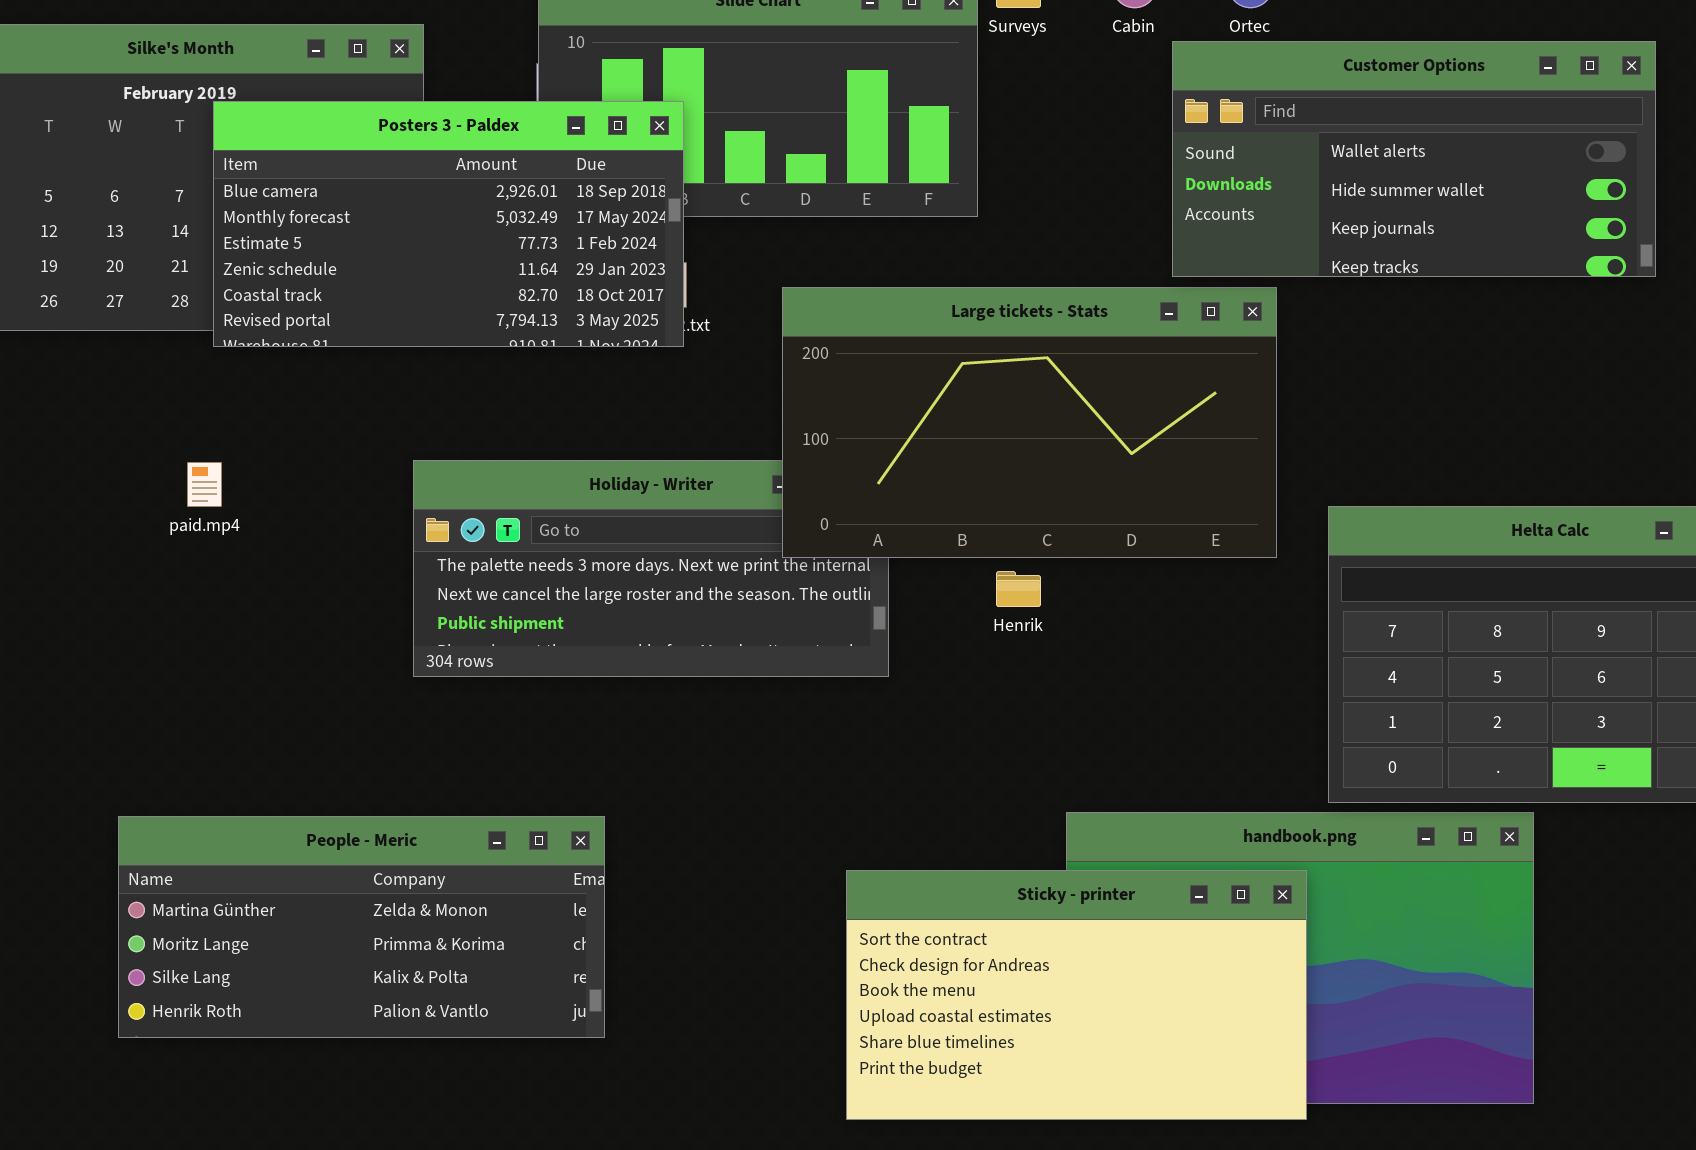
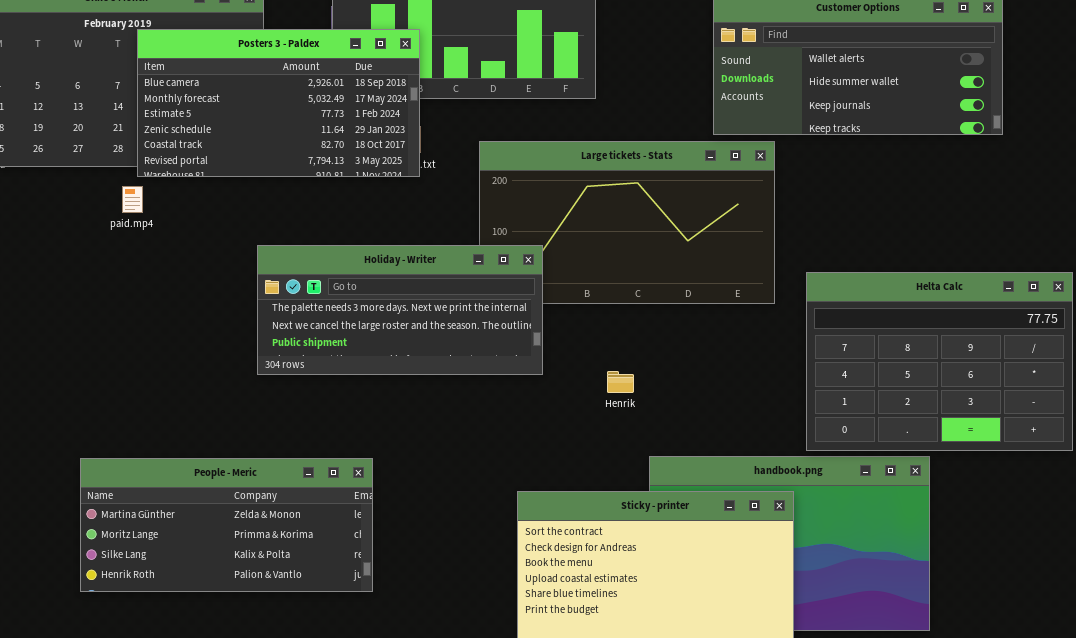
Holiday - Writer: [413,460,889,677] -> [257,245,543,375], raised
paid.mp4: [187,462,222,507] -> [122,186,143,213], moved
Henrik: [996,571,1041,607] -> [607,371,634,393], moved

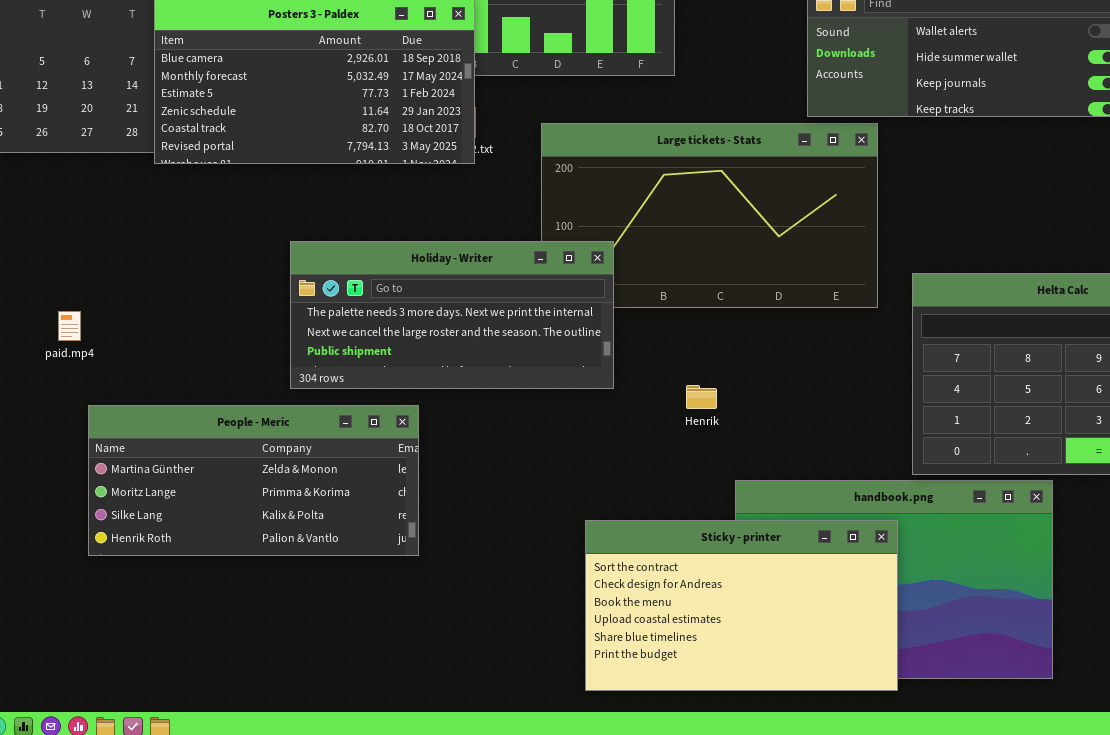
paid.mp4: [122,186,143,213] -> [58,311,81,341], moved
People - Meric: [80,458,373,592] -> [88,405,419,556], moved

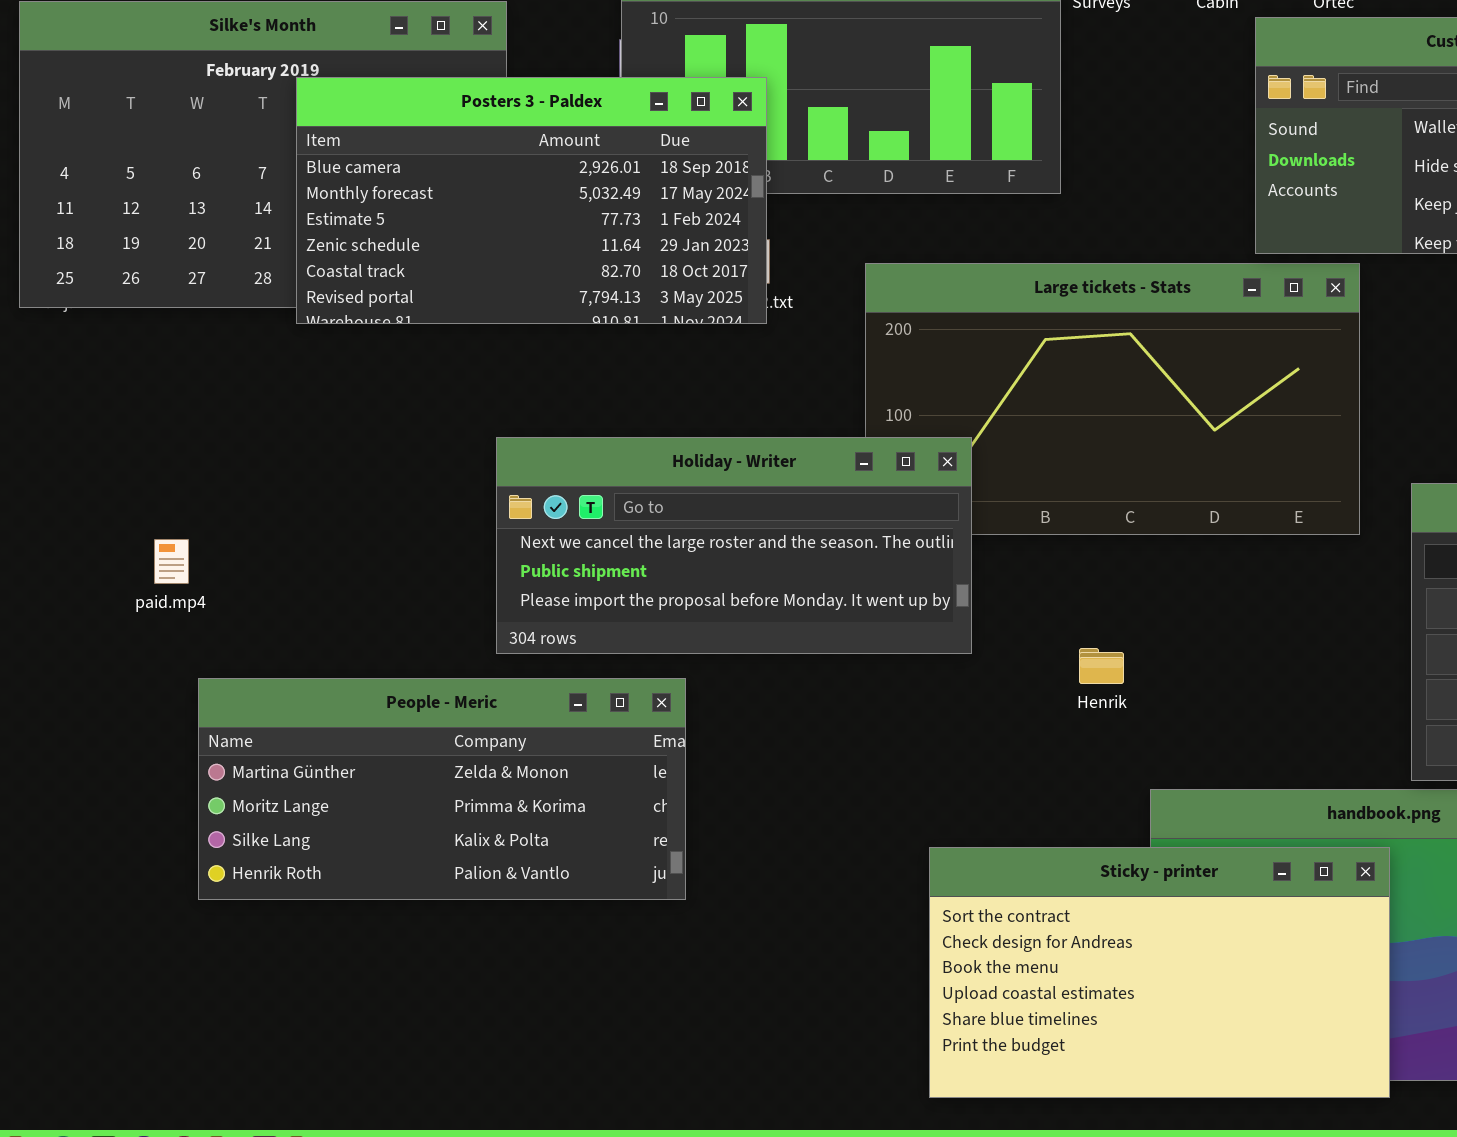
Holiday - Writer: [290,241,614,389] -> [496,437,972,654], scrolled down 1 row

